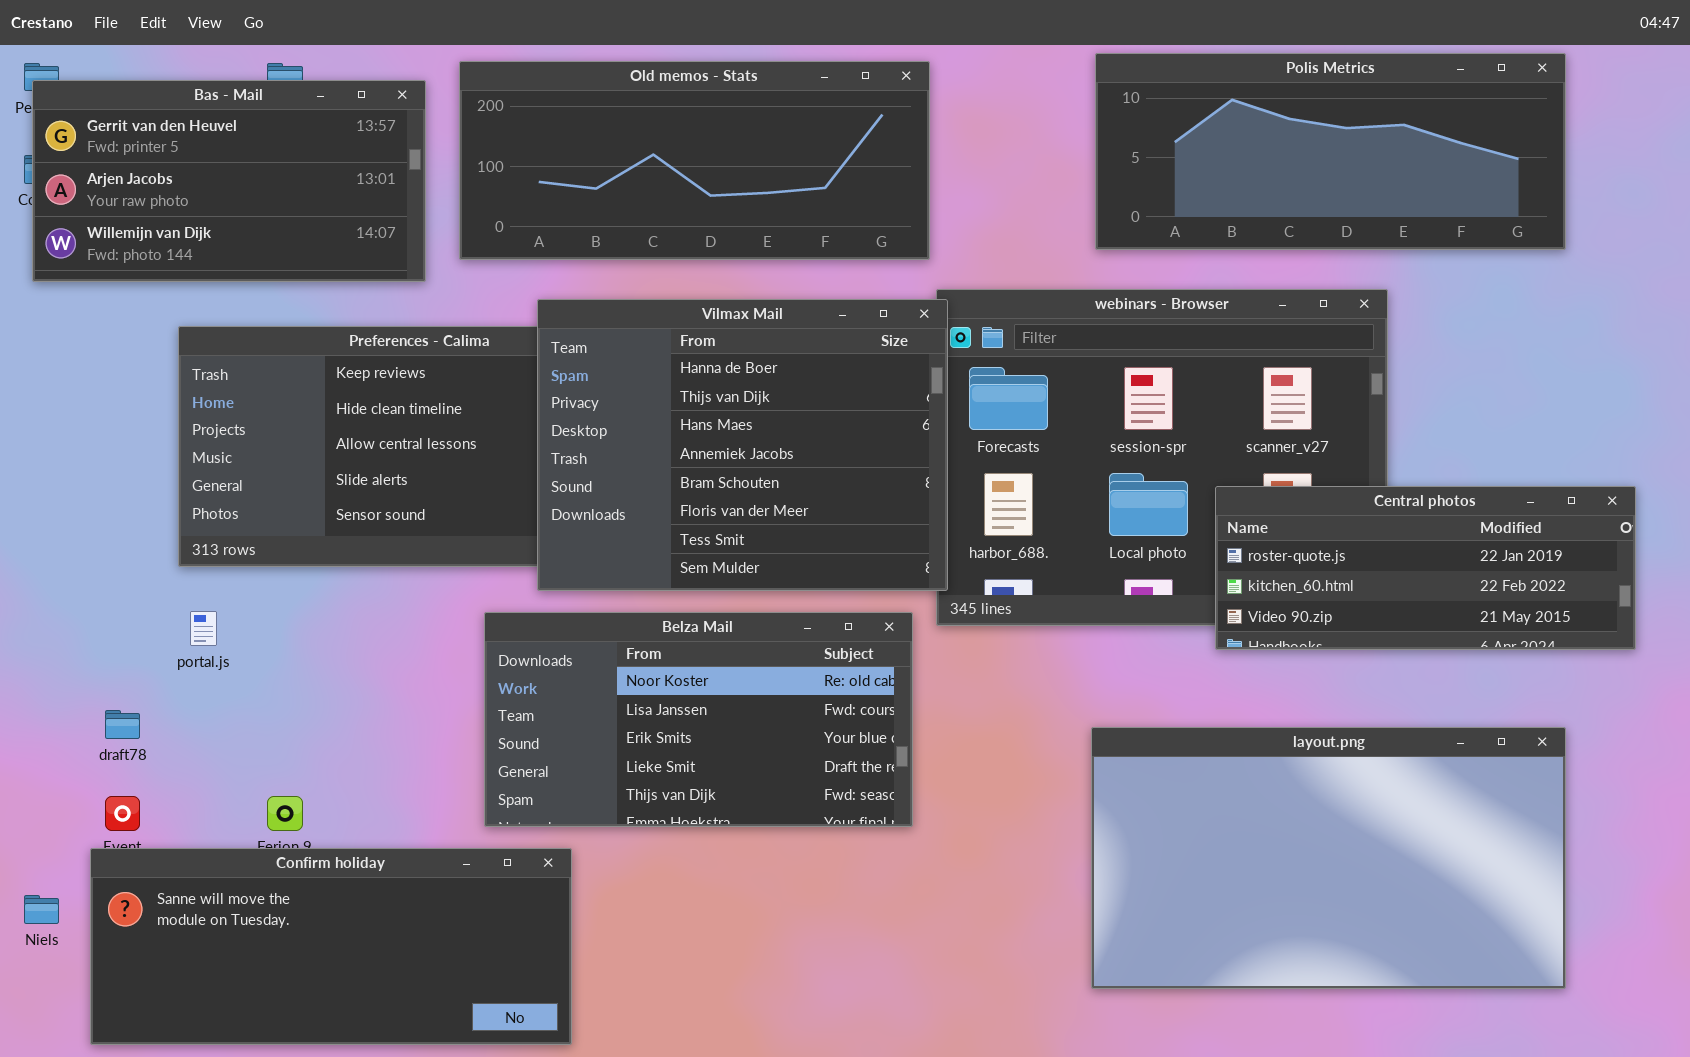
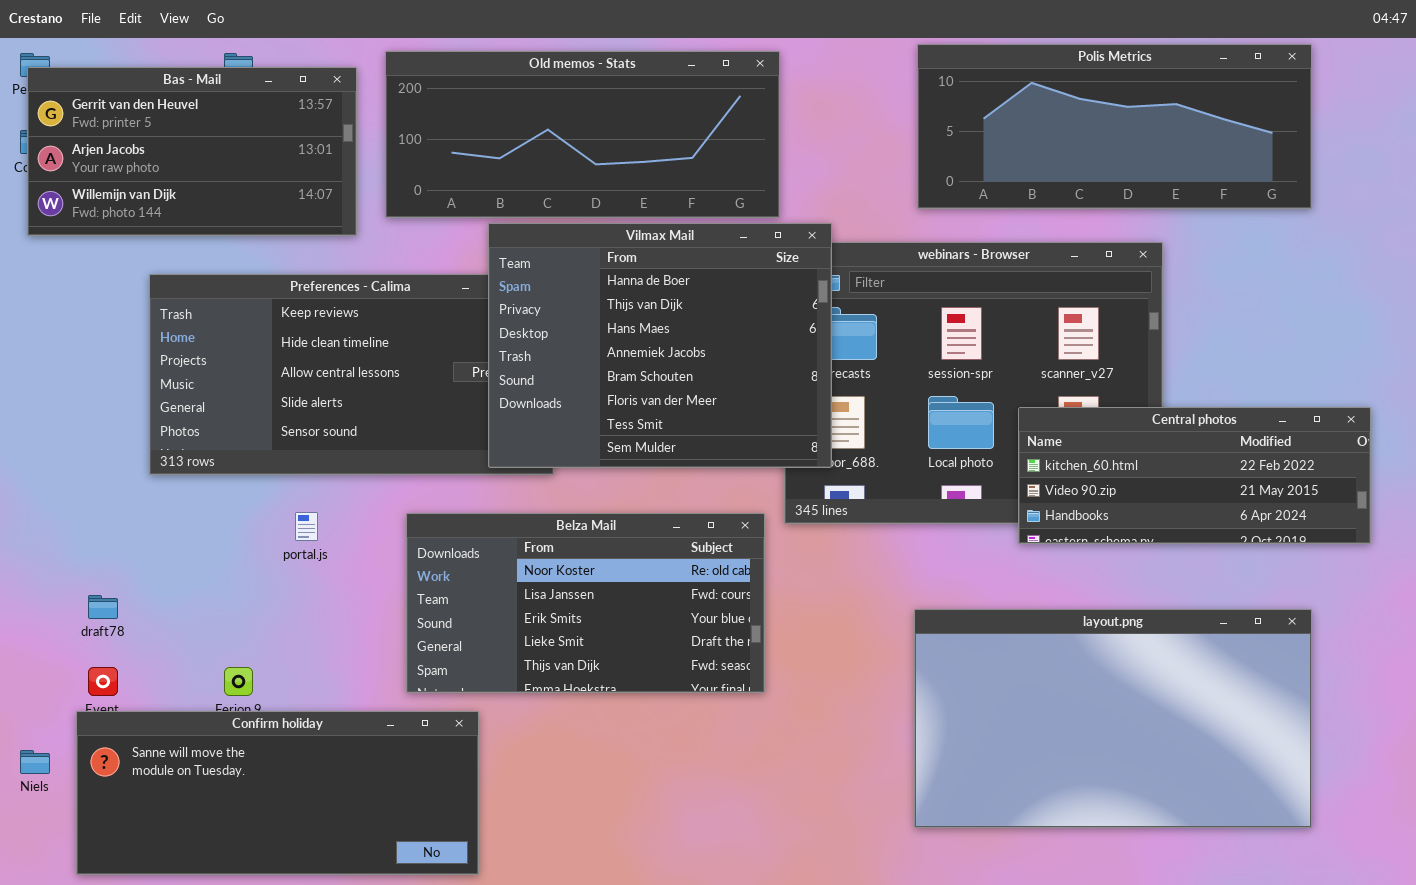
Vilmax Mail: [537,299,948,591] -> [488,223,832,468], moved
Central photos: [1215,486,1636,650] -> [1018,407,1371,544], scrolled down 1 row
portal.js: [190,611,217,646] -> [295,512,318,541], moved

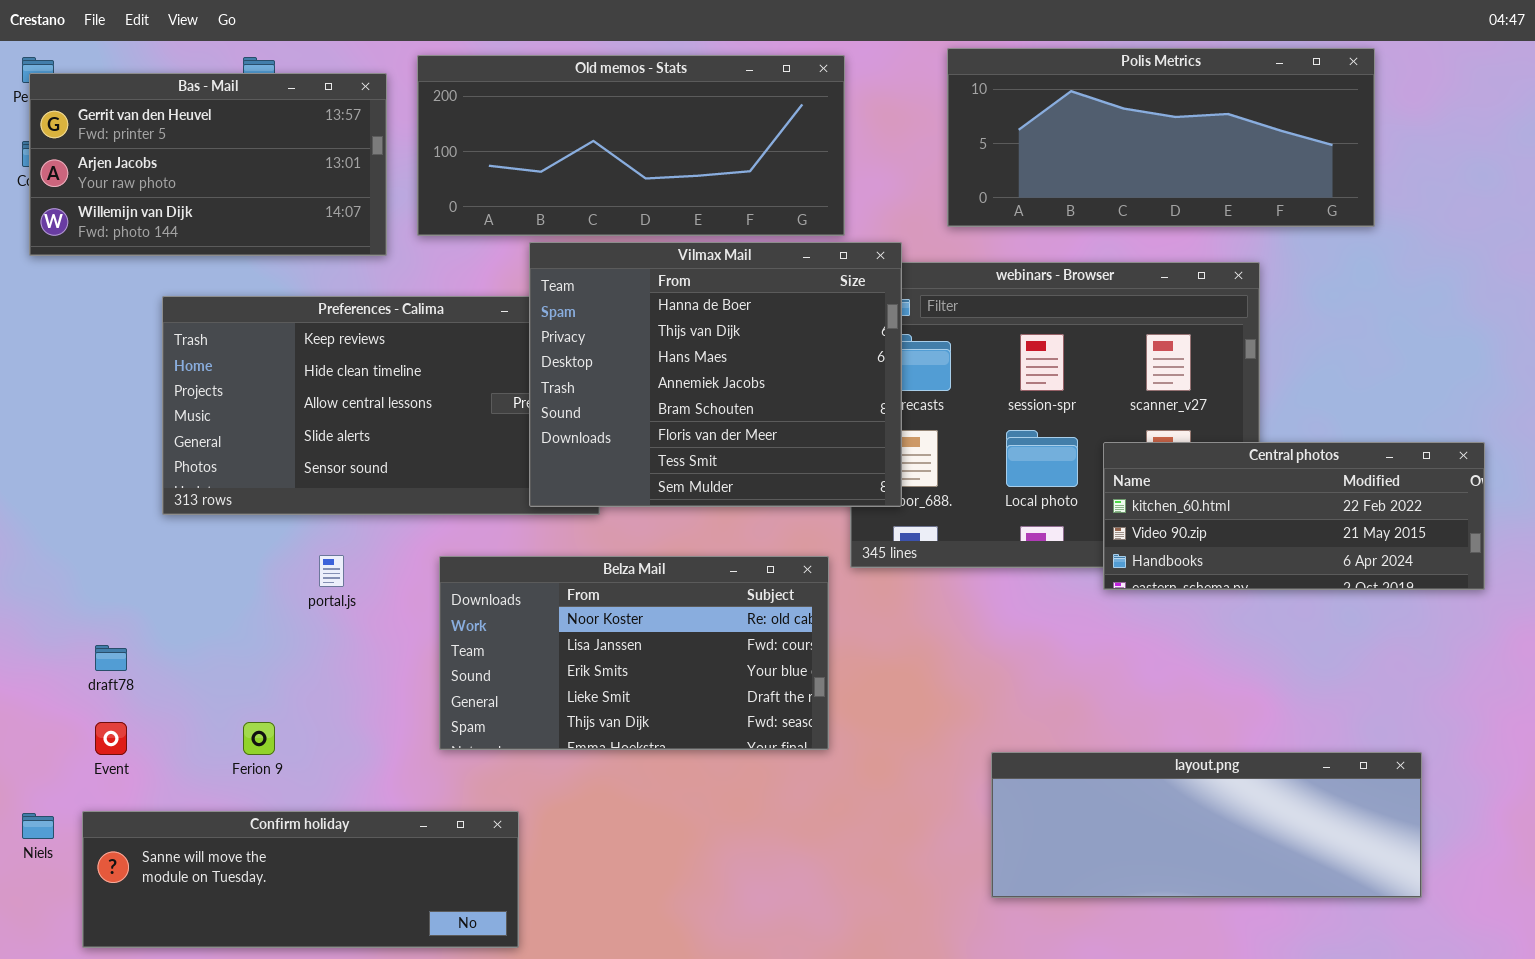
Polis Metrics: [917,44,1312,209] -> [947,48,1375,227], moved
layout.png: [914,609,1312,828] -> [991,752,1422,898], resized
Confirm holiday: [76,711,479,875] -> [82,811,519,948], resized

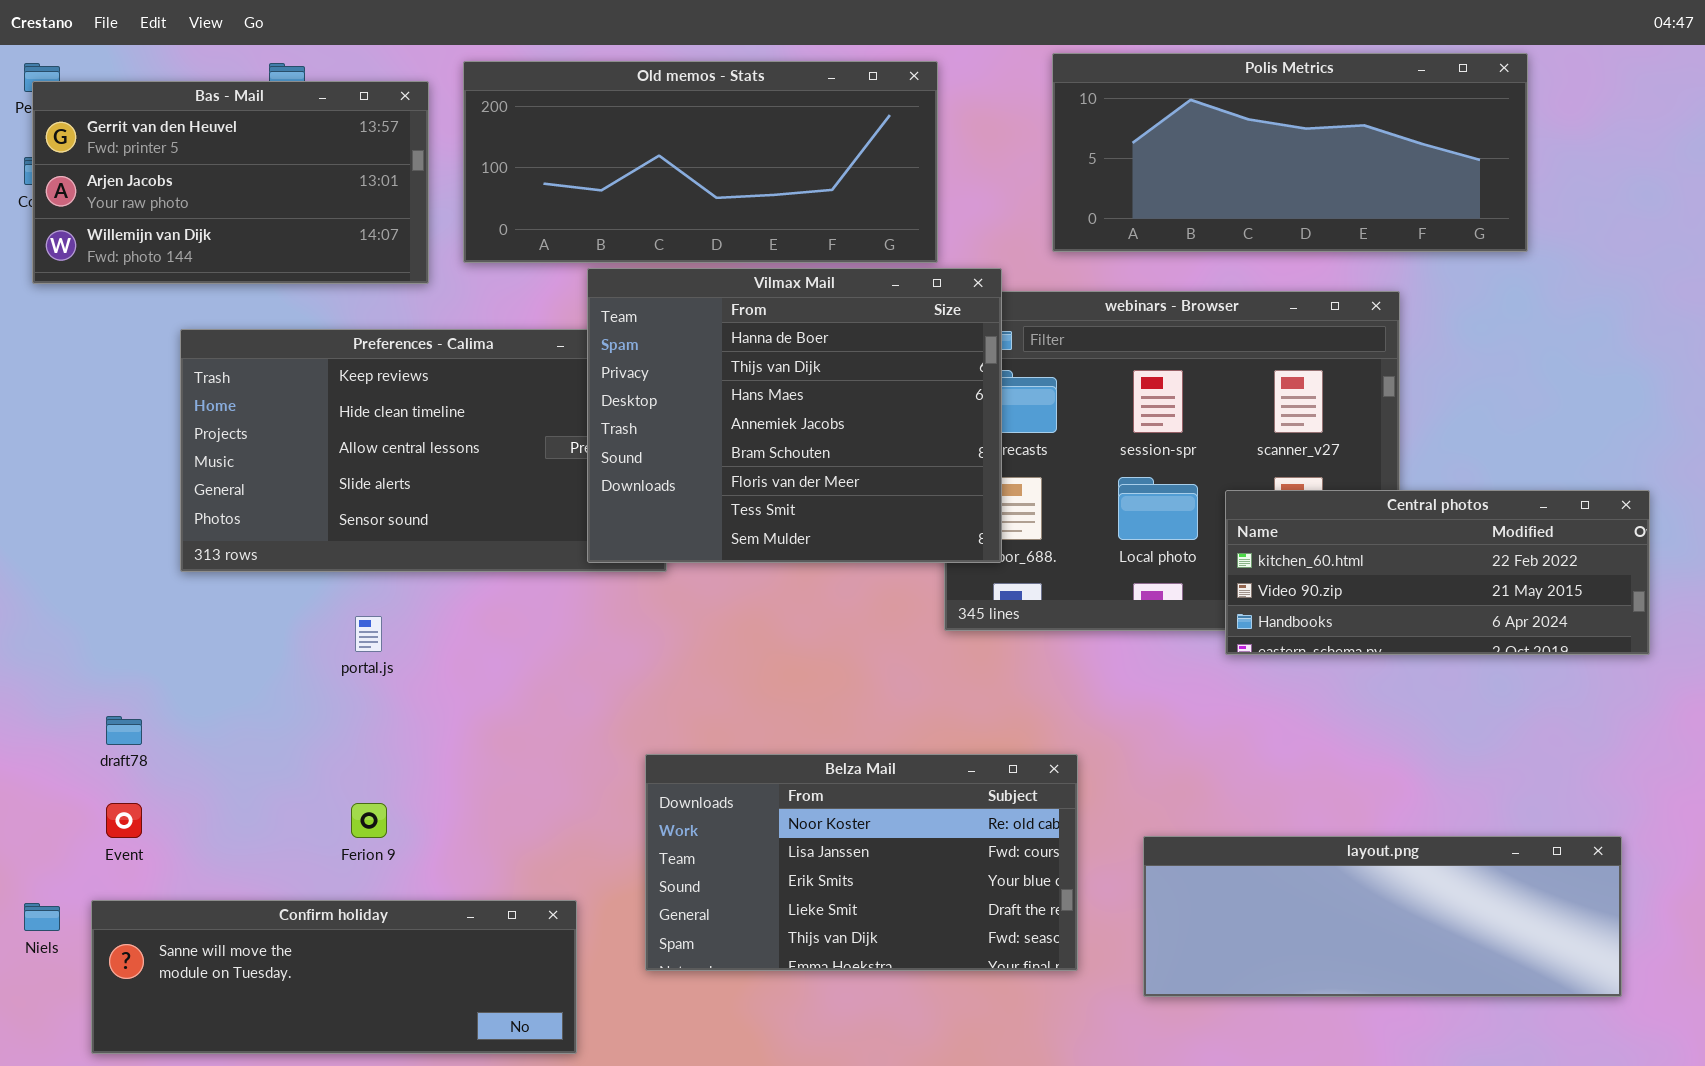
Belza Mail: [439,556,829,750] -> [645,754,1078,971], moved
Ferion 9: [243,722,275,755] -> [351,803,387,838], moved
layout.png: [991,752,1422,898] -> [1143,836,1622,997], moved

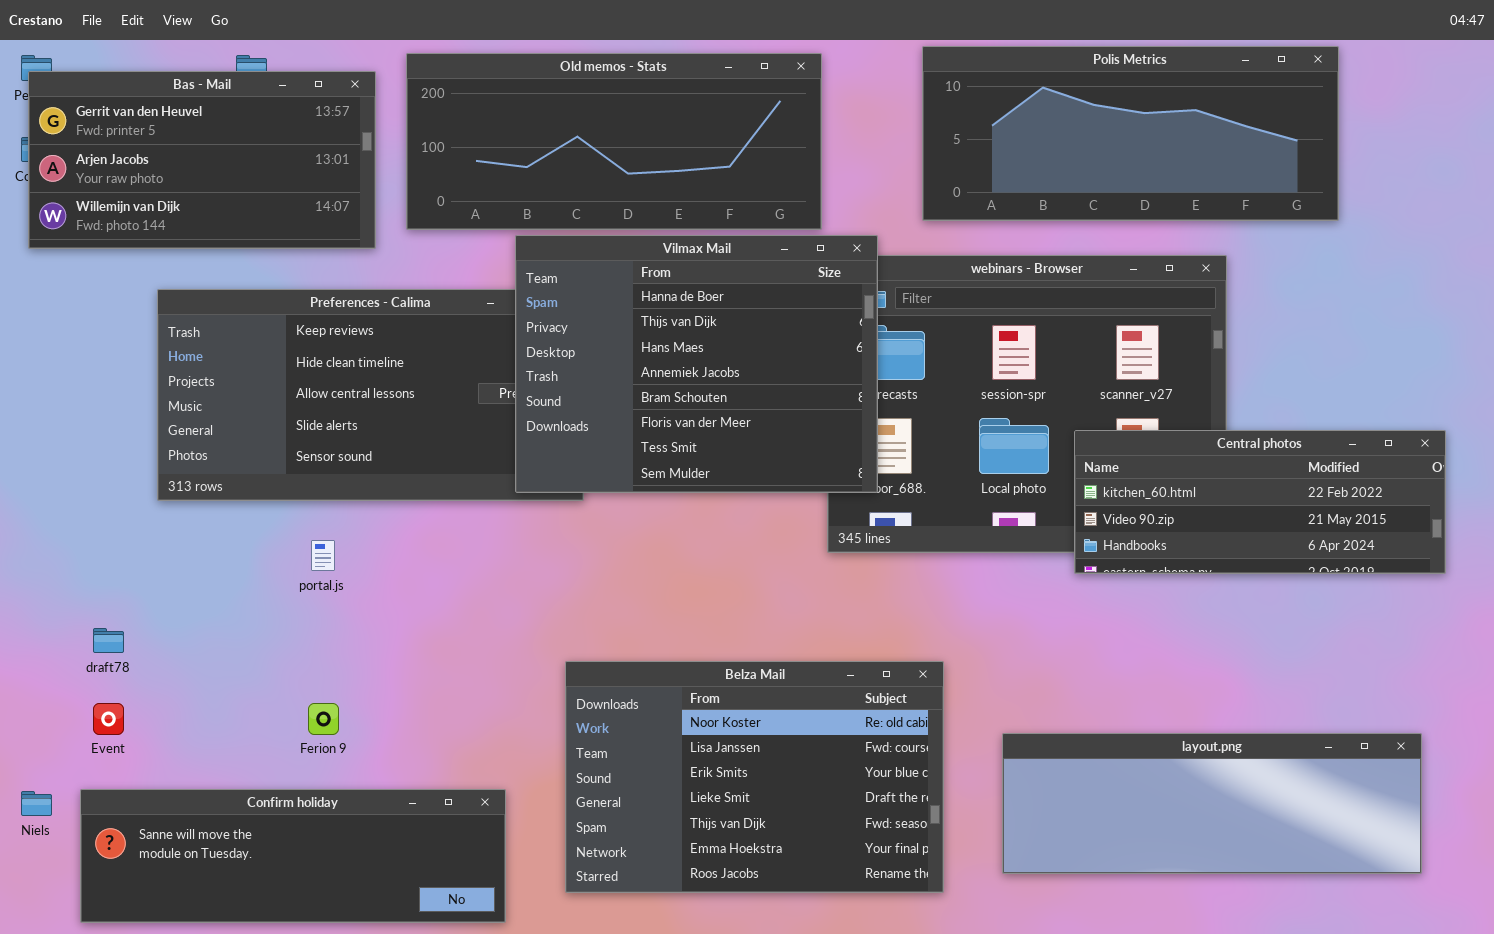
Belza Mail: [645,754,1078,971] -> [565,661,944,893], resized

